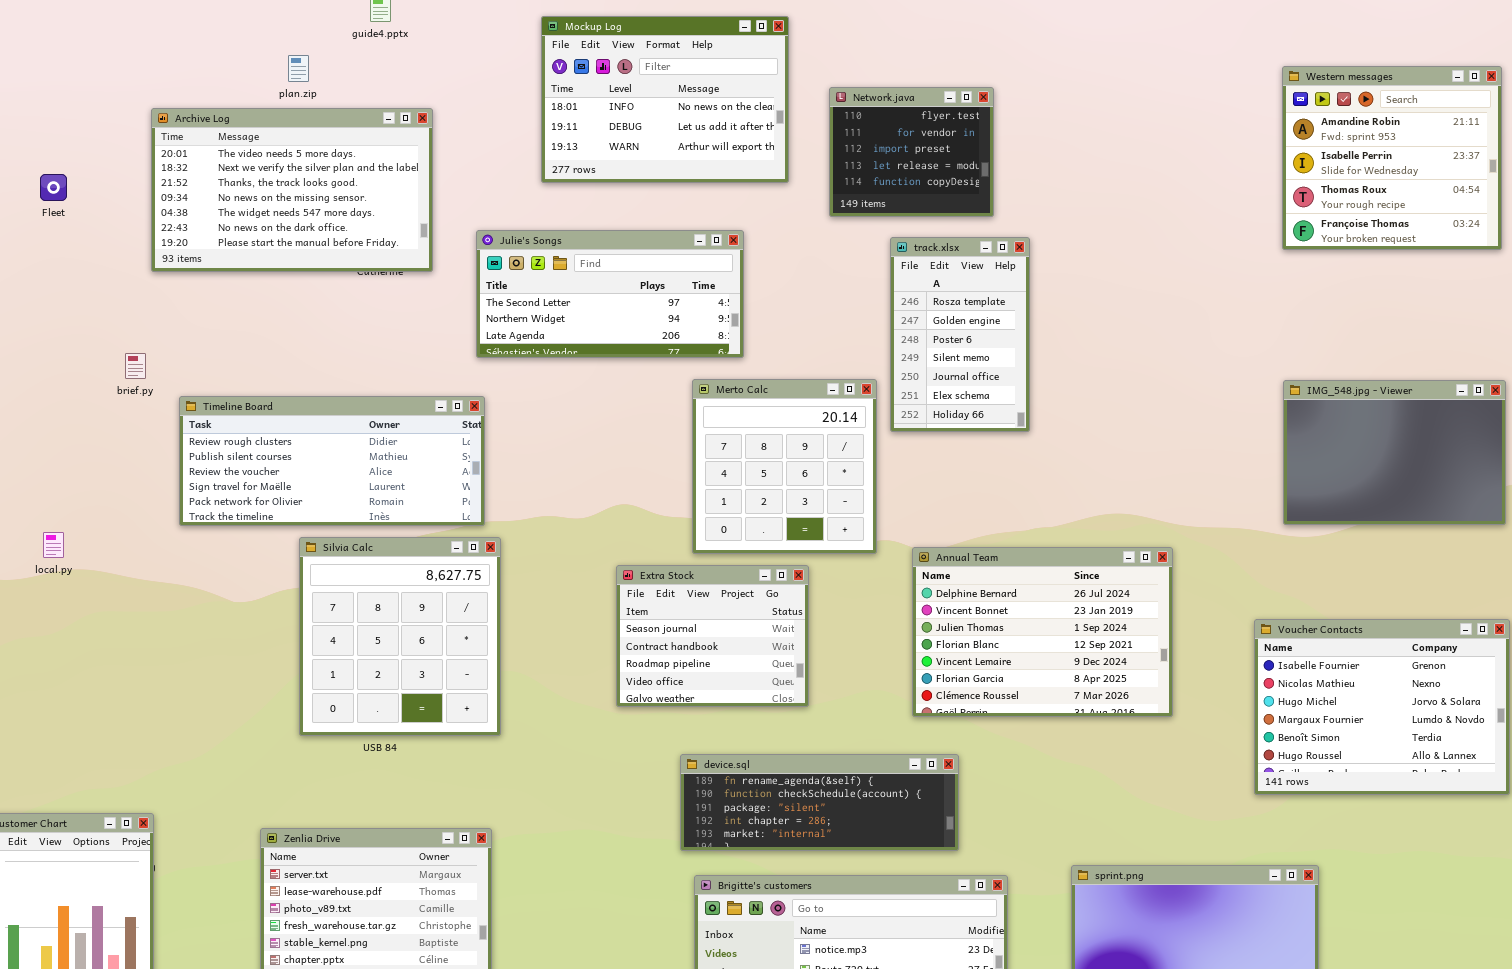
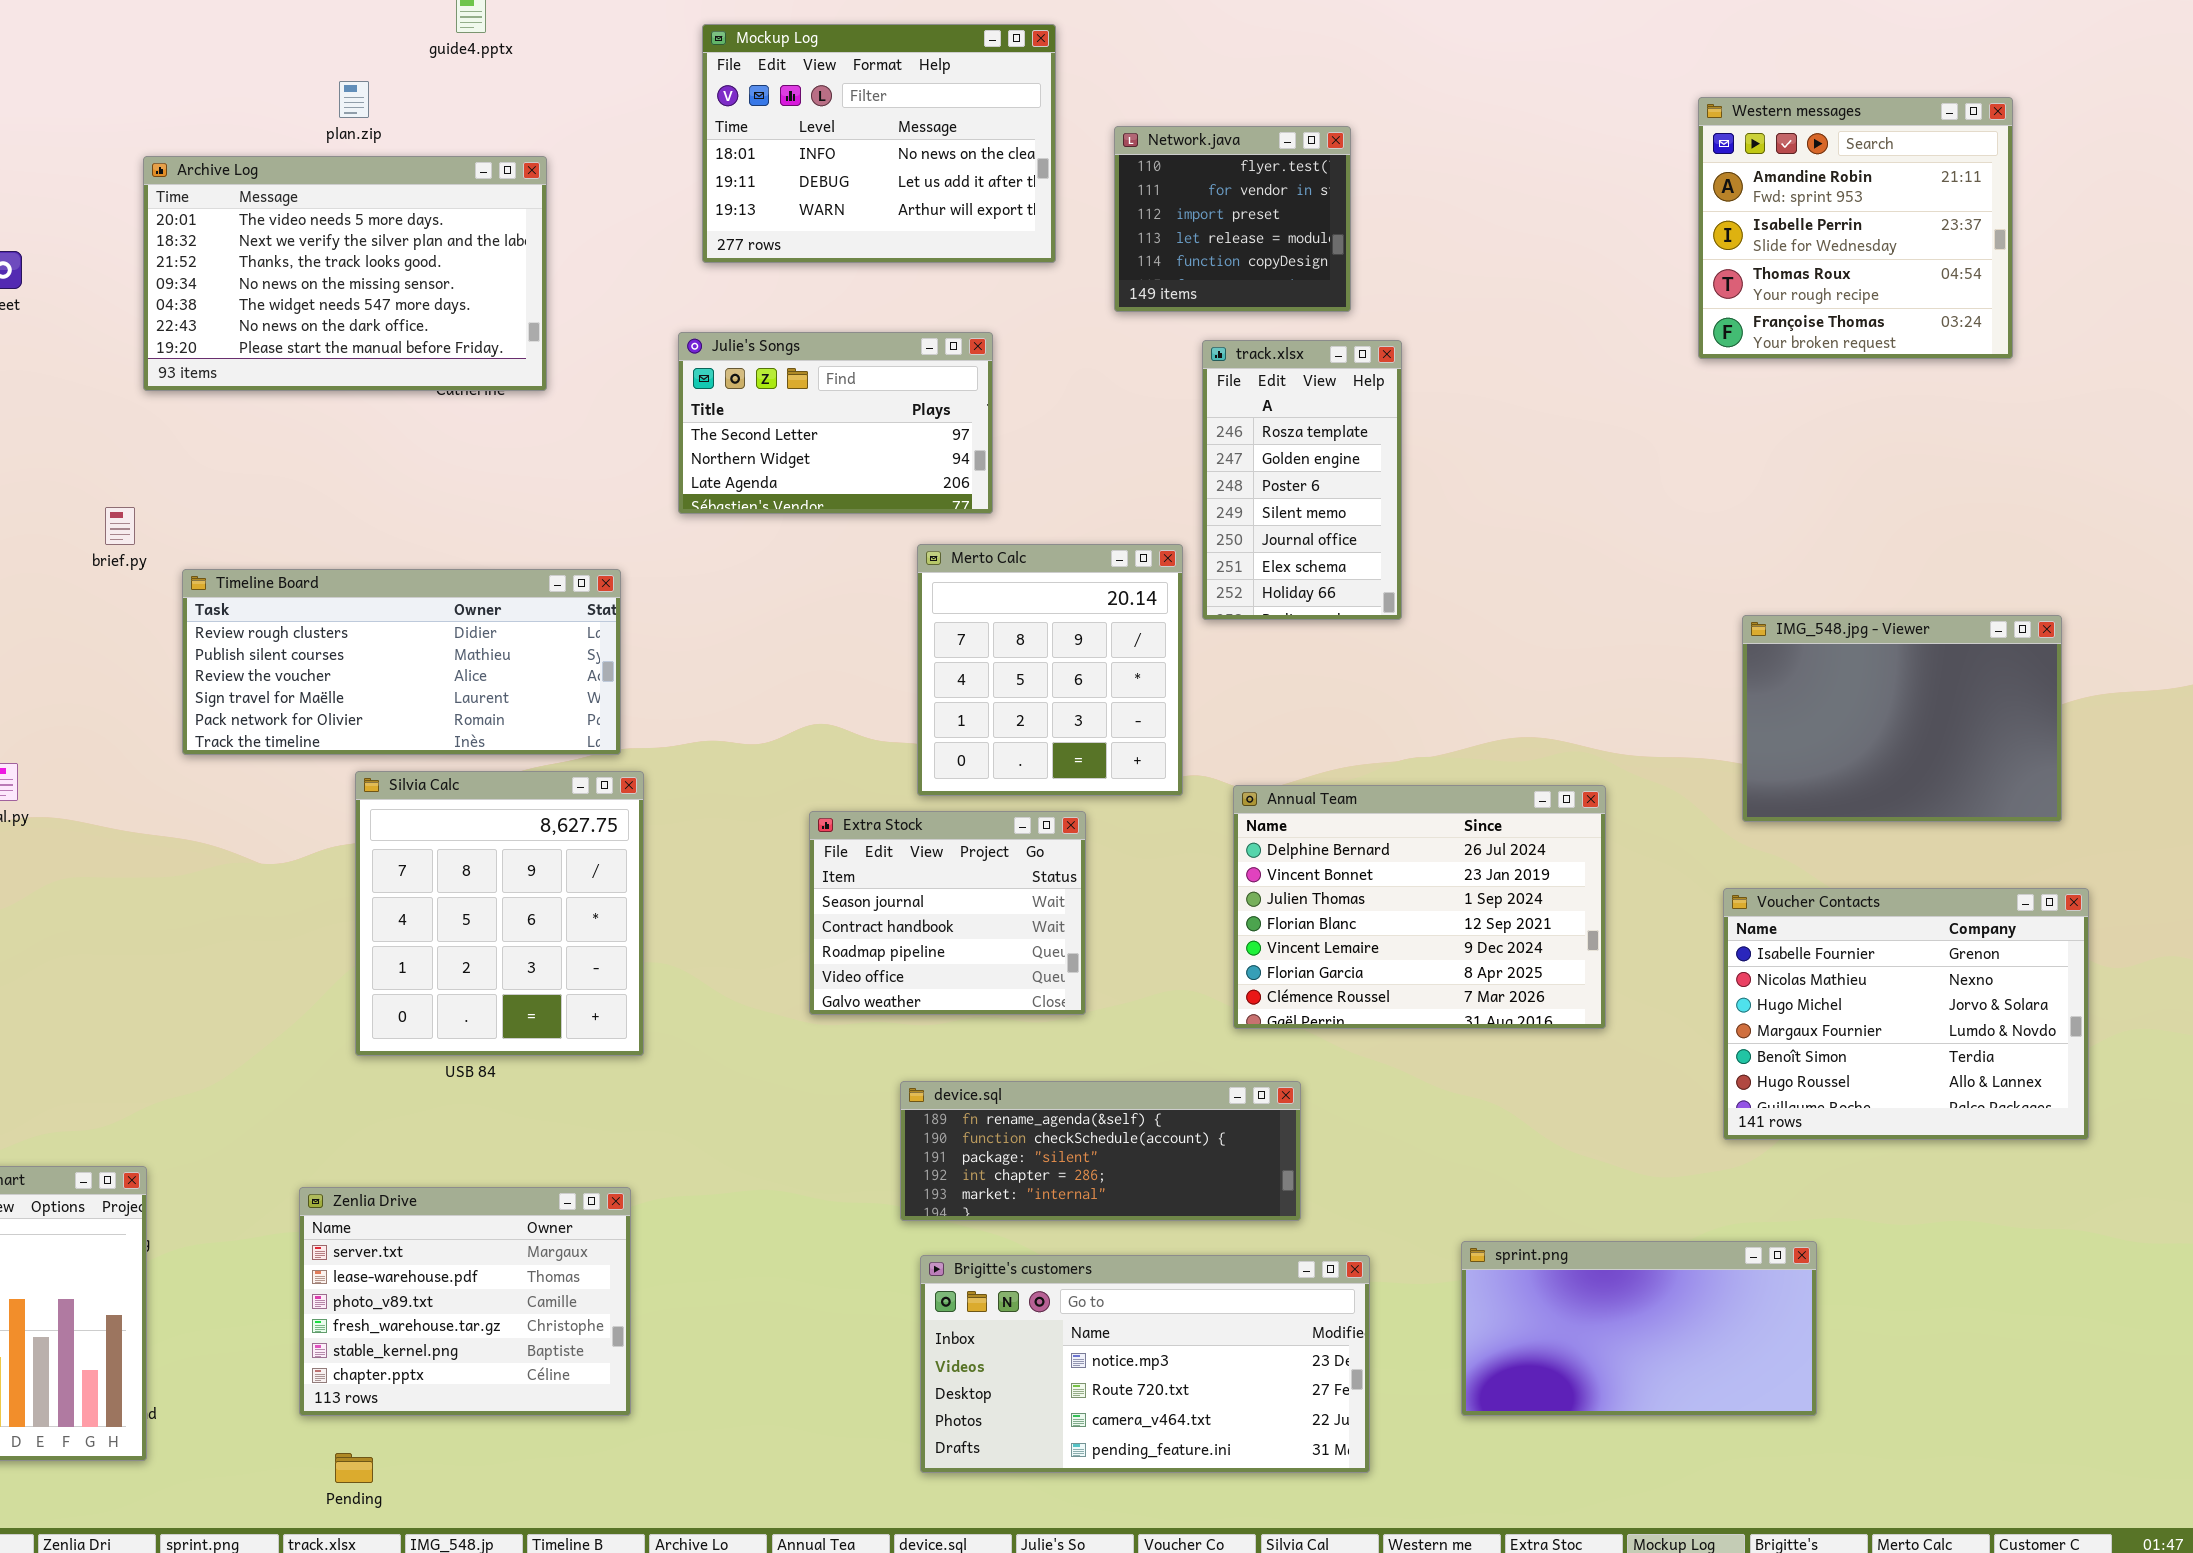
Western messages: [1282,66,1502,250] -> [1698,97,2013,359], moved
Julie's Songs: [476,230,744,358] -> [678,332,993,514], resized
IMG_548.jpg - Viewer: [1283,380,1506,525] -> [1742,615,2062,822], moved

